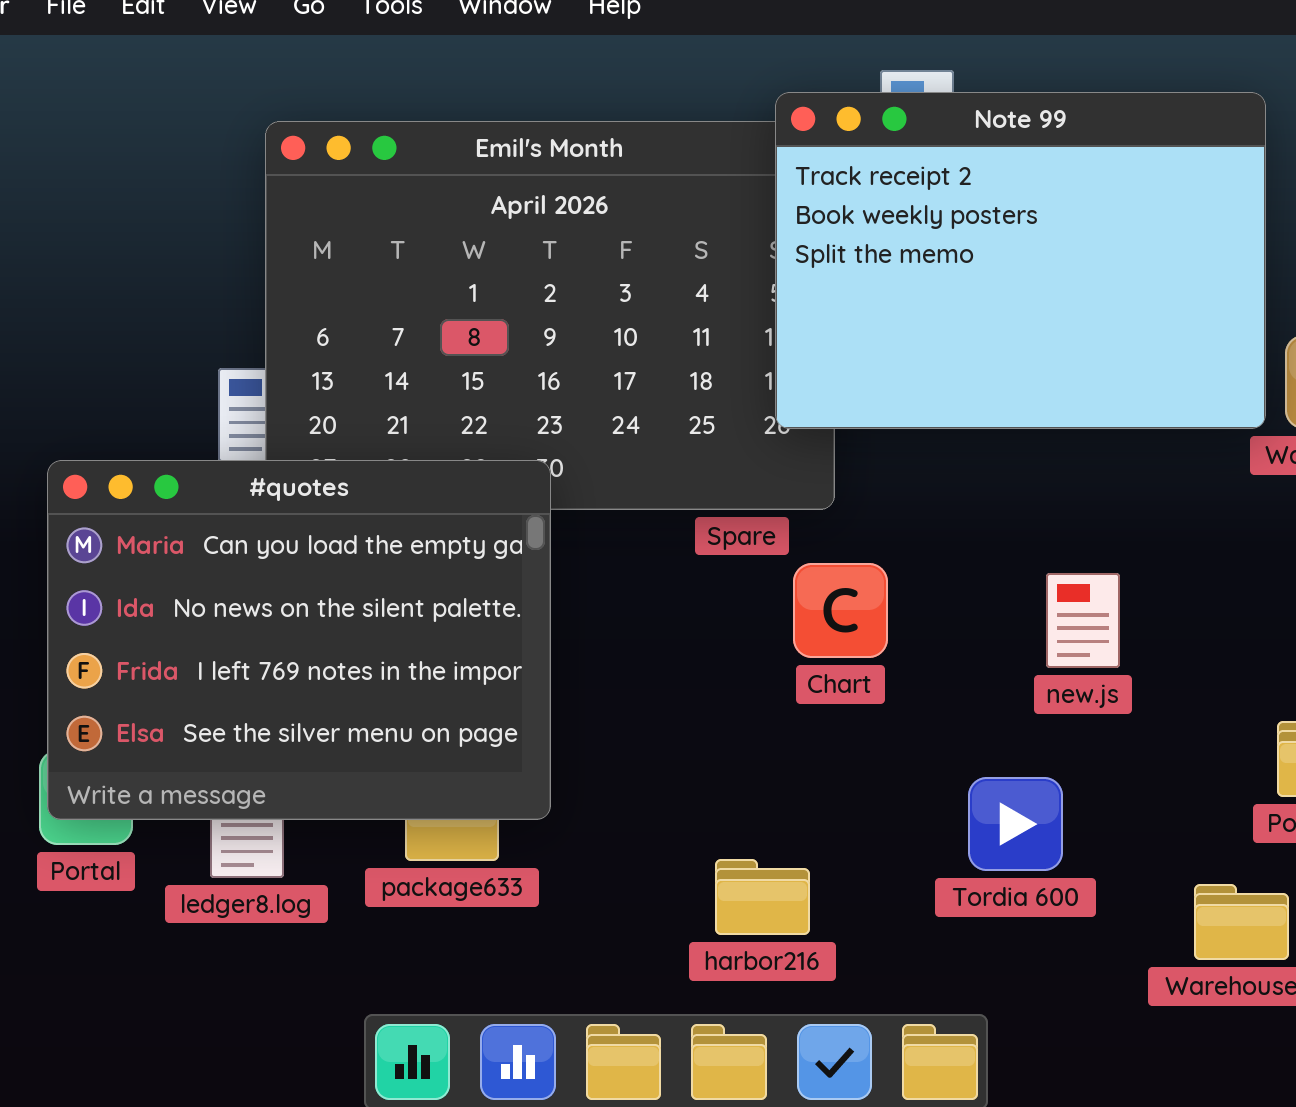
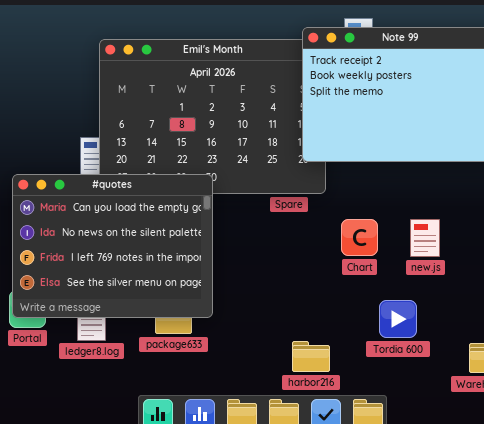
Chart: [793,563,888,658] -> [341,219,378,256], moved
harbor216: [715,859,810,935] -> [292,341,330,372], moved

